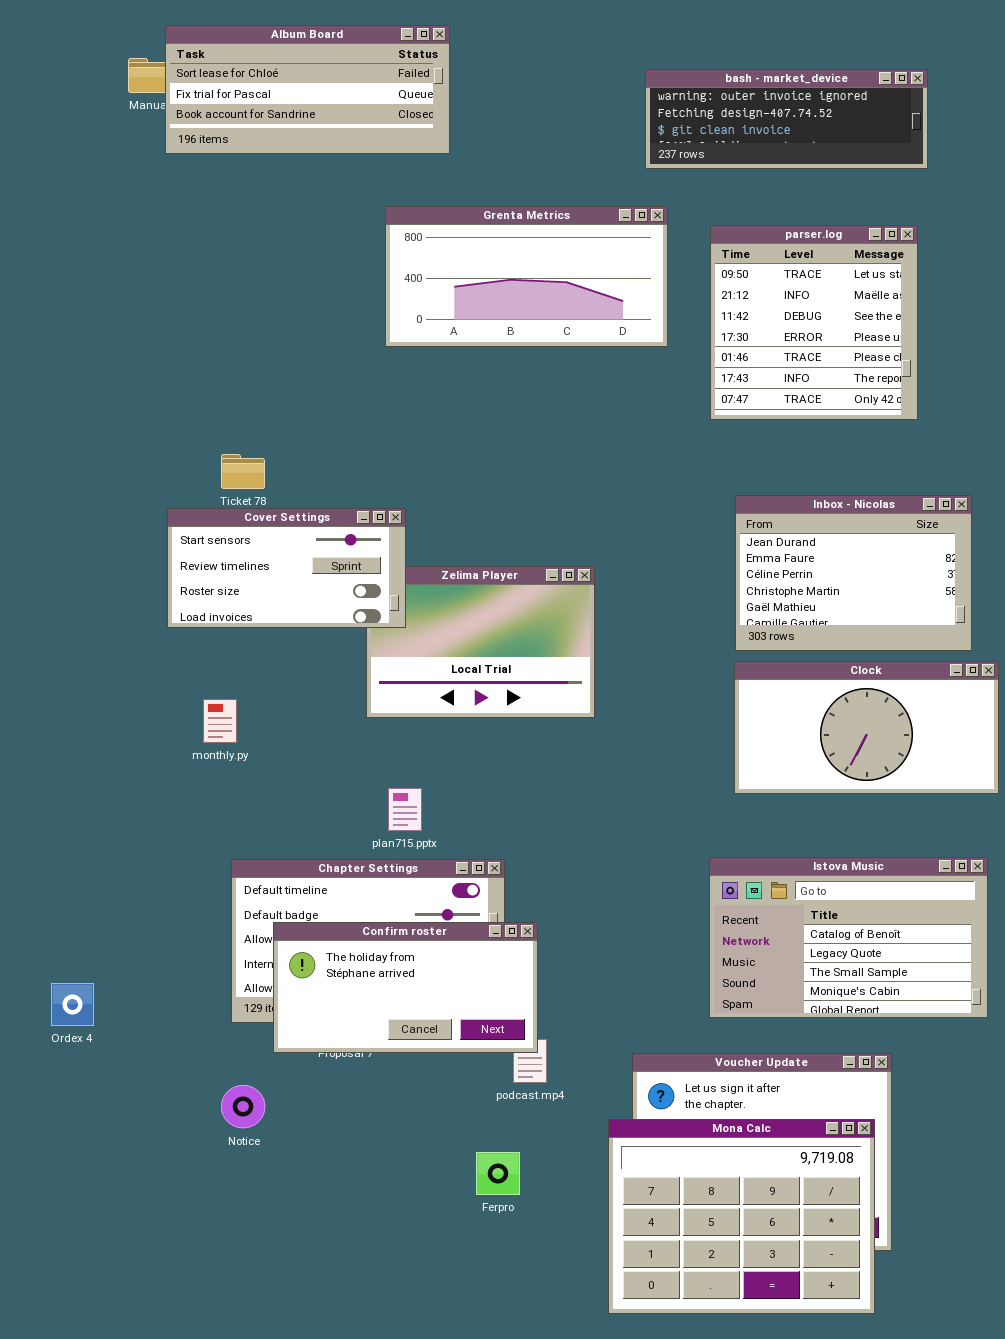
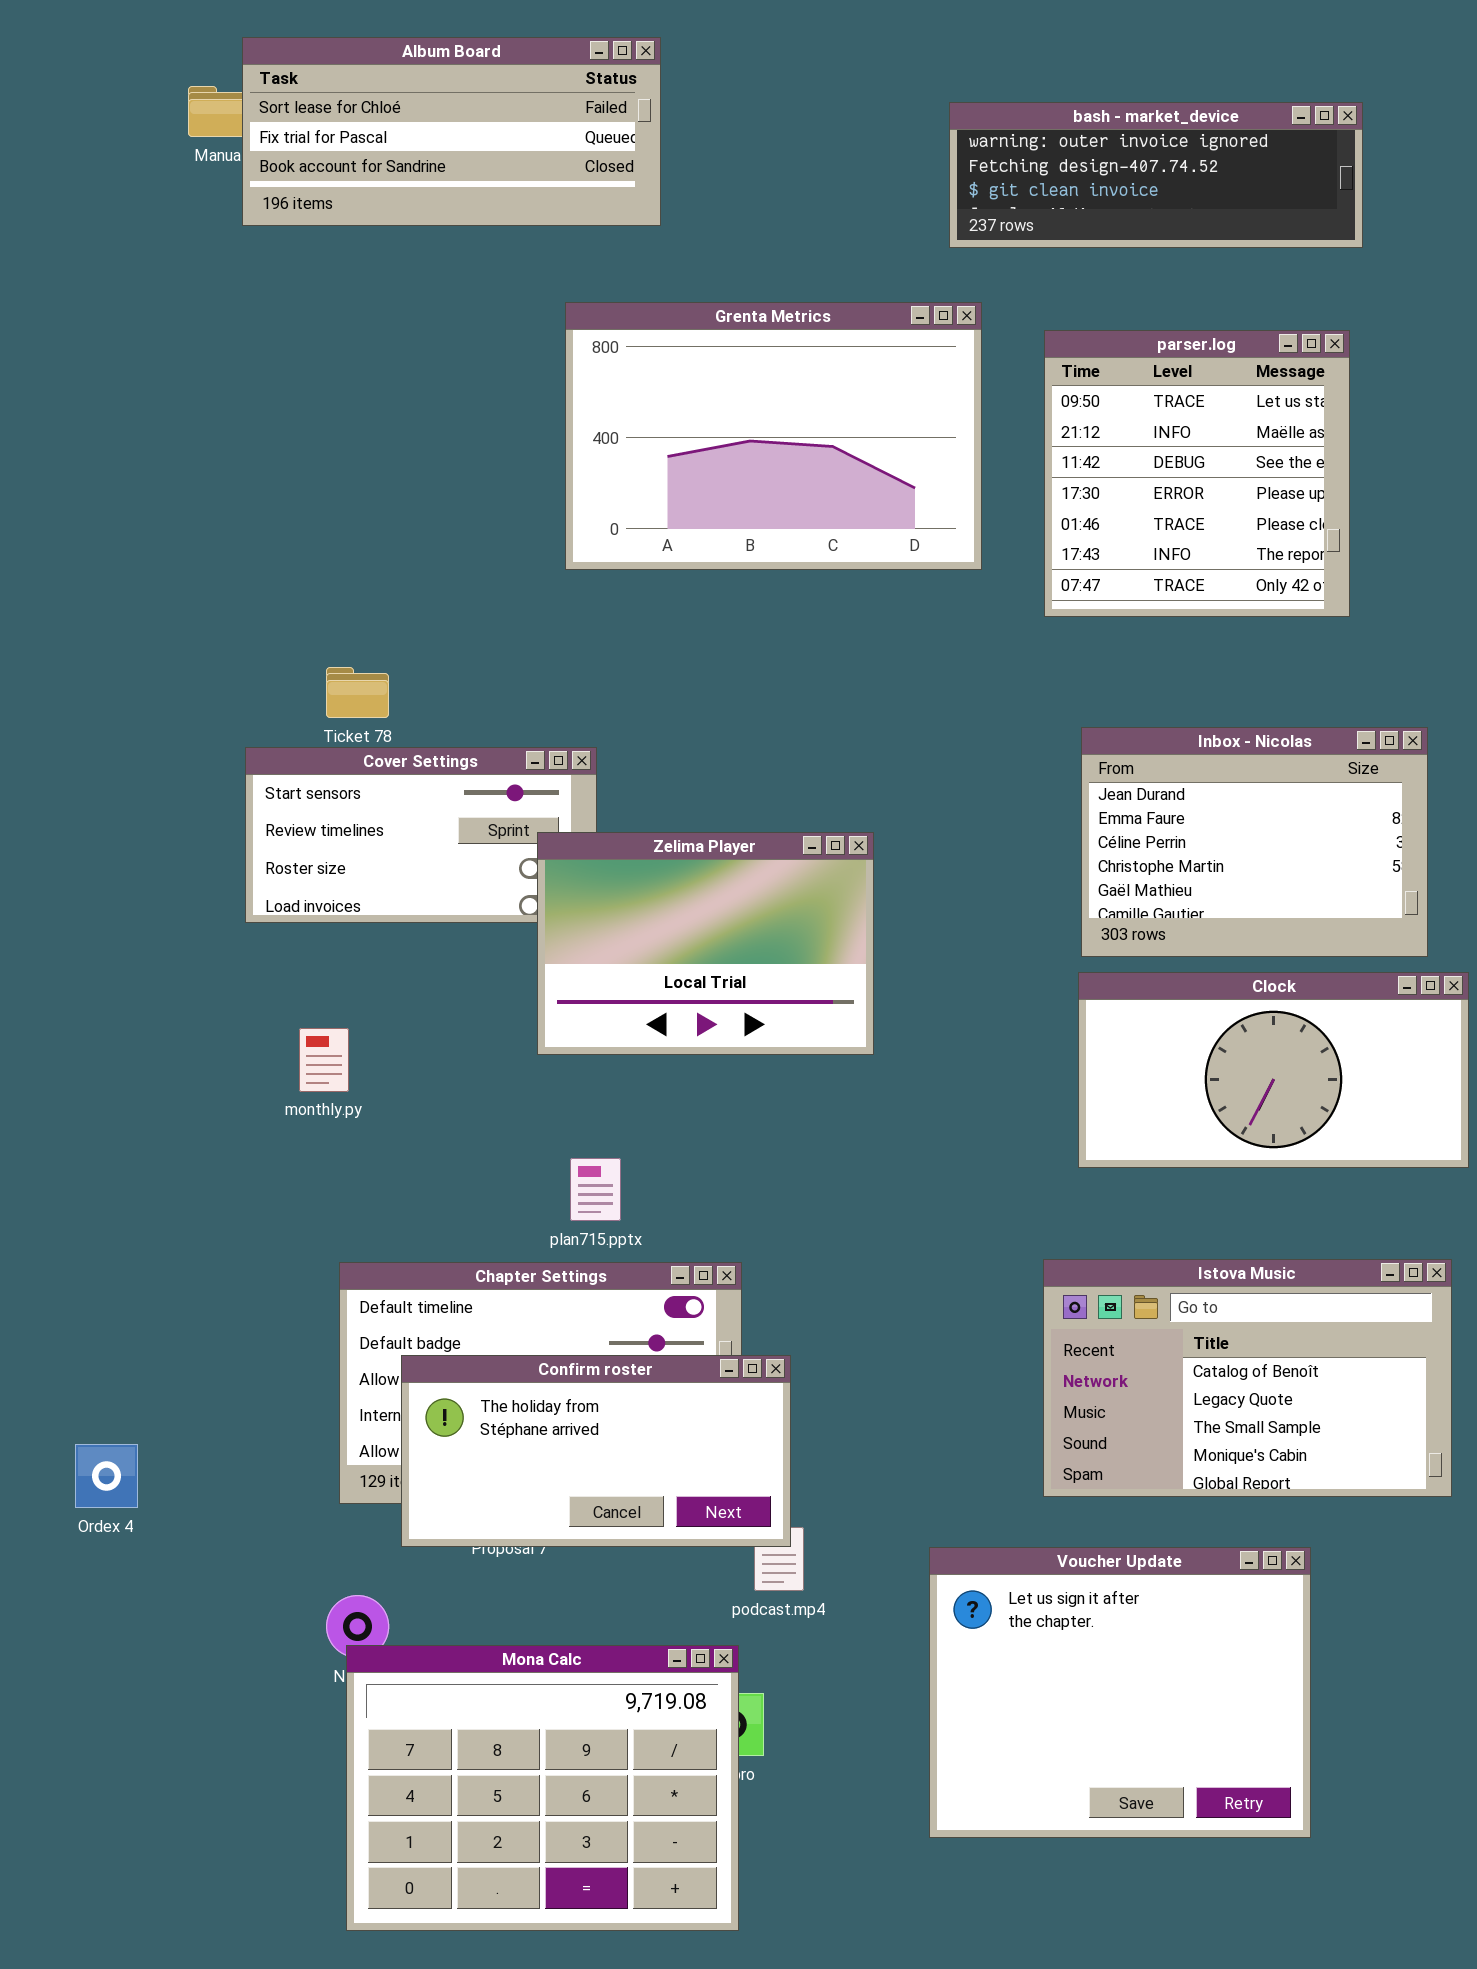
Grenta Metrics: [385,206,668,347] -> [565,302,982,570], resized
Zelima Player: [366,566,595,718] -> [537,832,874,1055], raised
Mona Calc: [608,1119,875,1314] -> [346,1645,739,1931], moved

